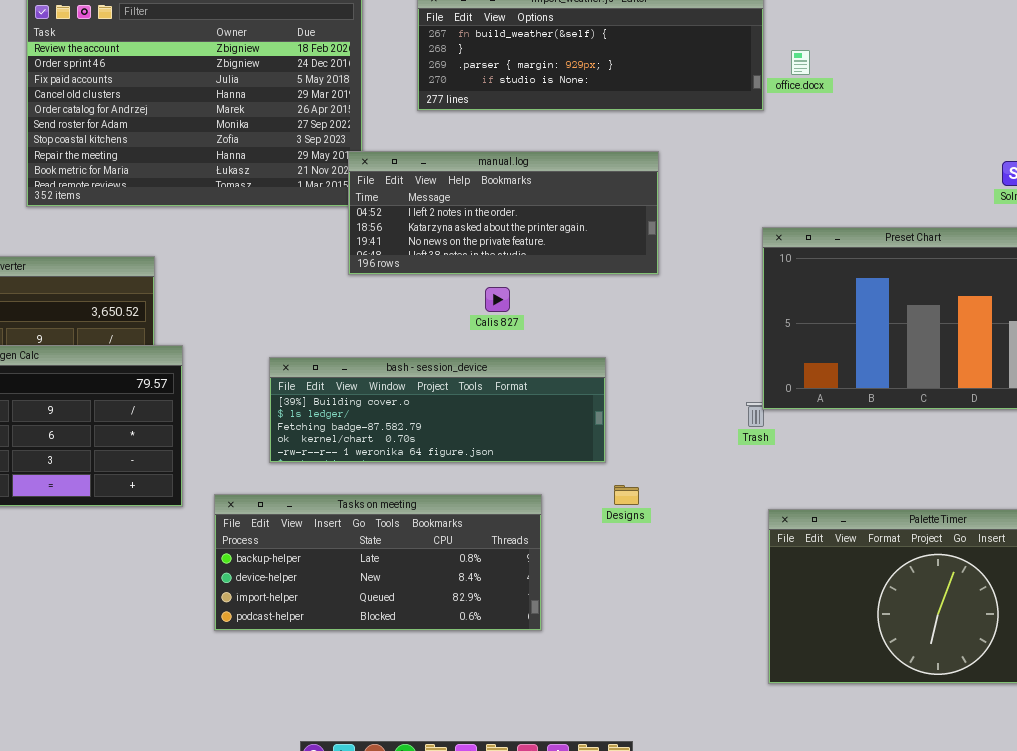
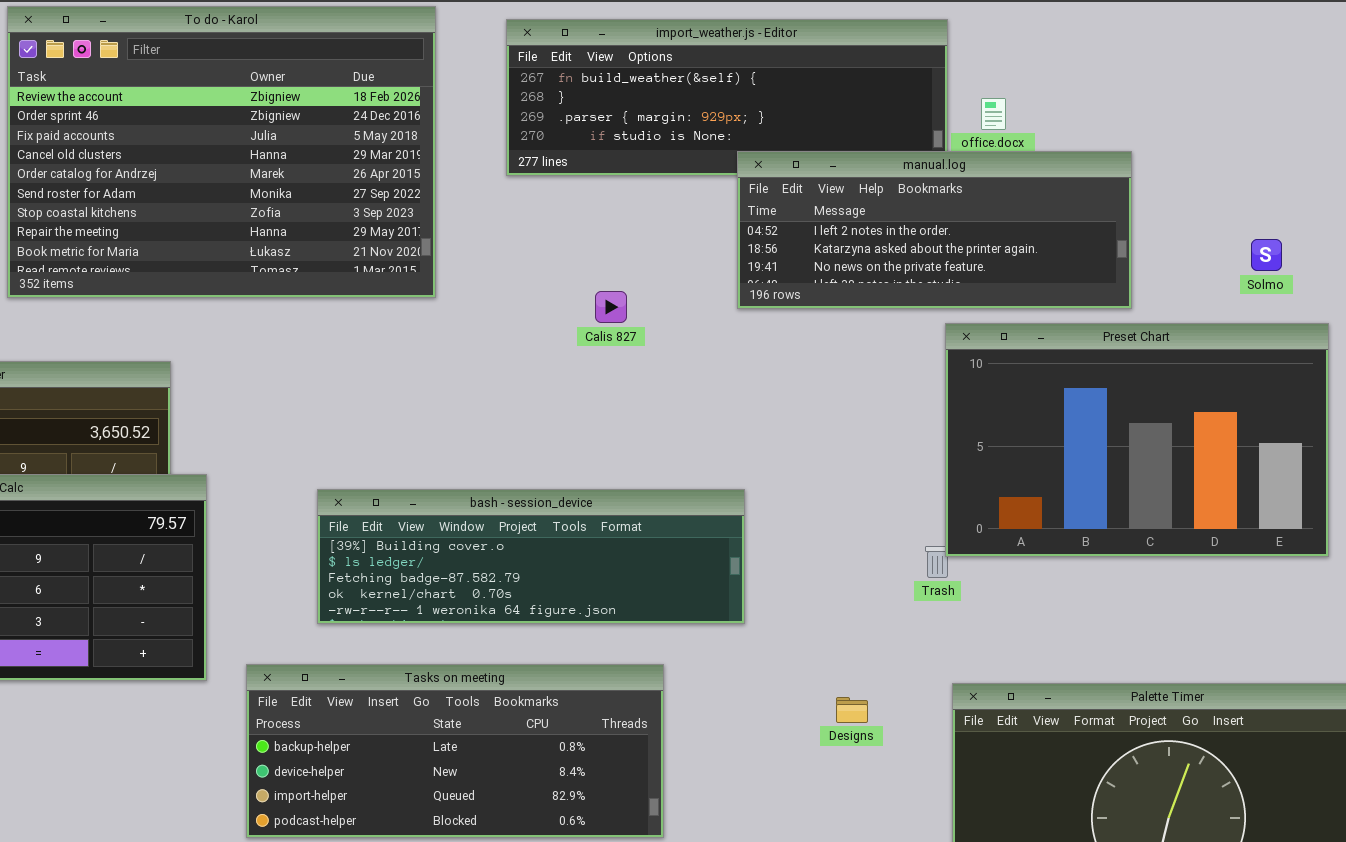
manual.log: [348,151,659,275] -> [737,151,1132,309], moved
Calis 827: [485,287,510,312] -> [595,291,627,323], moved
Designs: [614,485,639,505] -> [836,697,868,723], moved

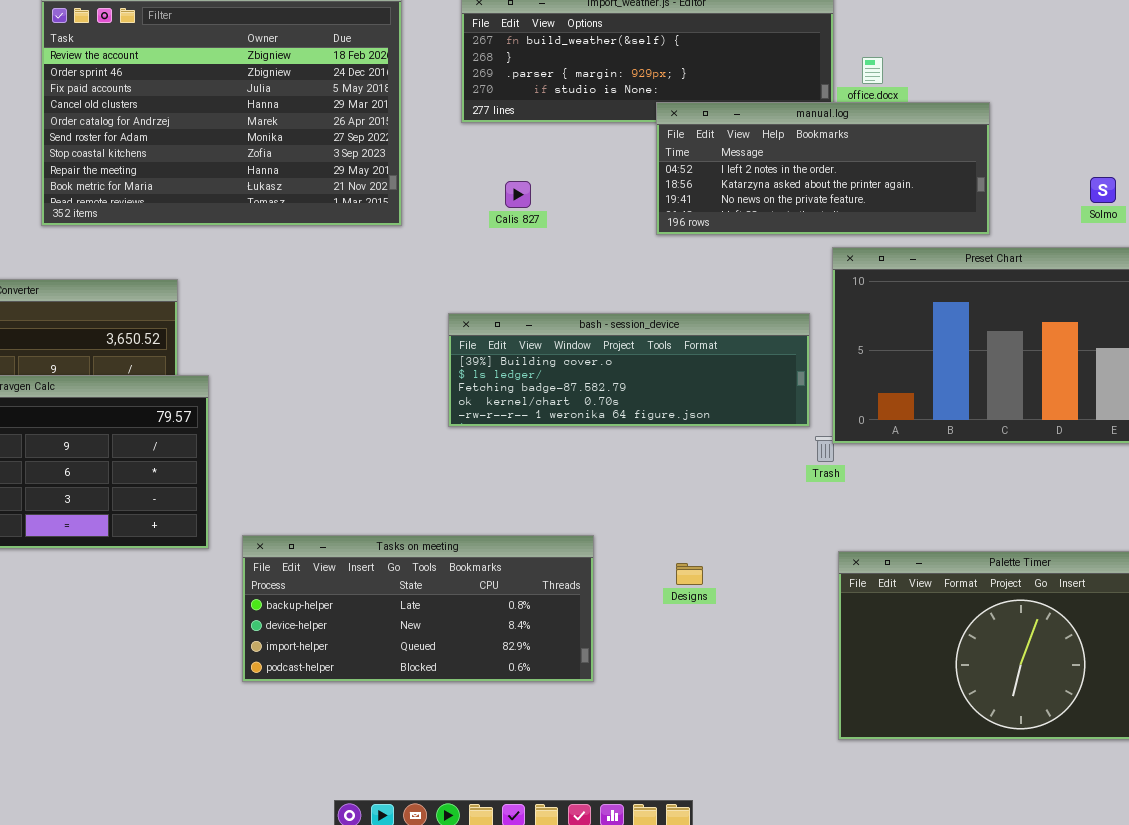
Calis 827: [595,291,627,323] -> [505,181,531,208], moved
bash - session_device: [317,489,745,624] -> [448,313,810,427], moved
Designs: [836,697,868,723] -> [676,563,703,585], moved

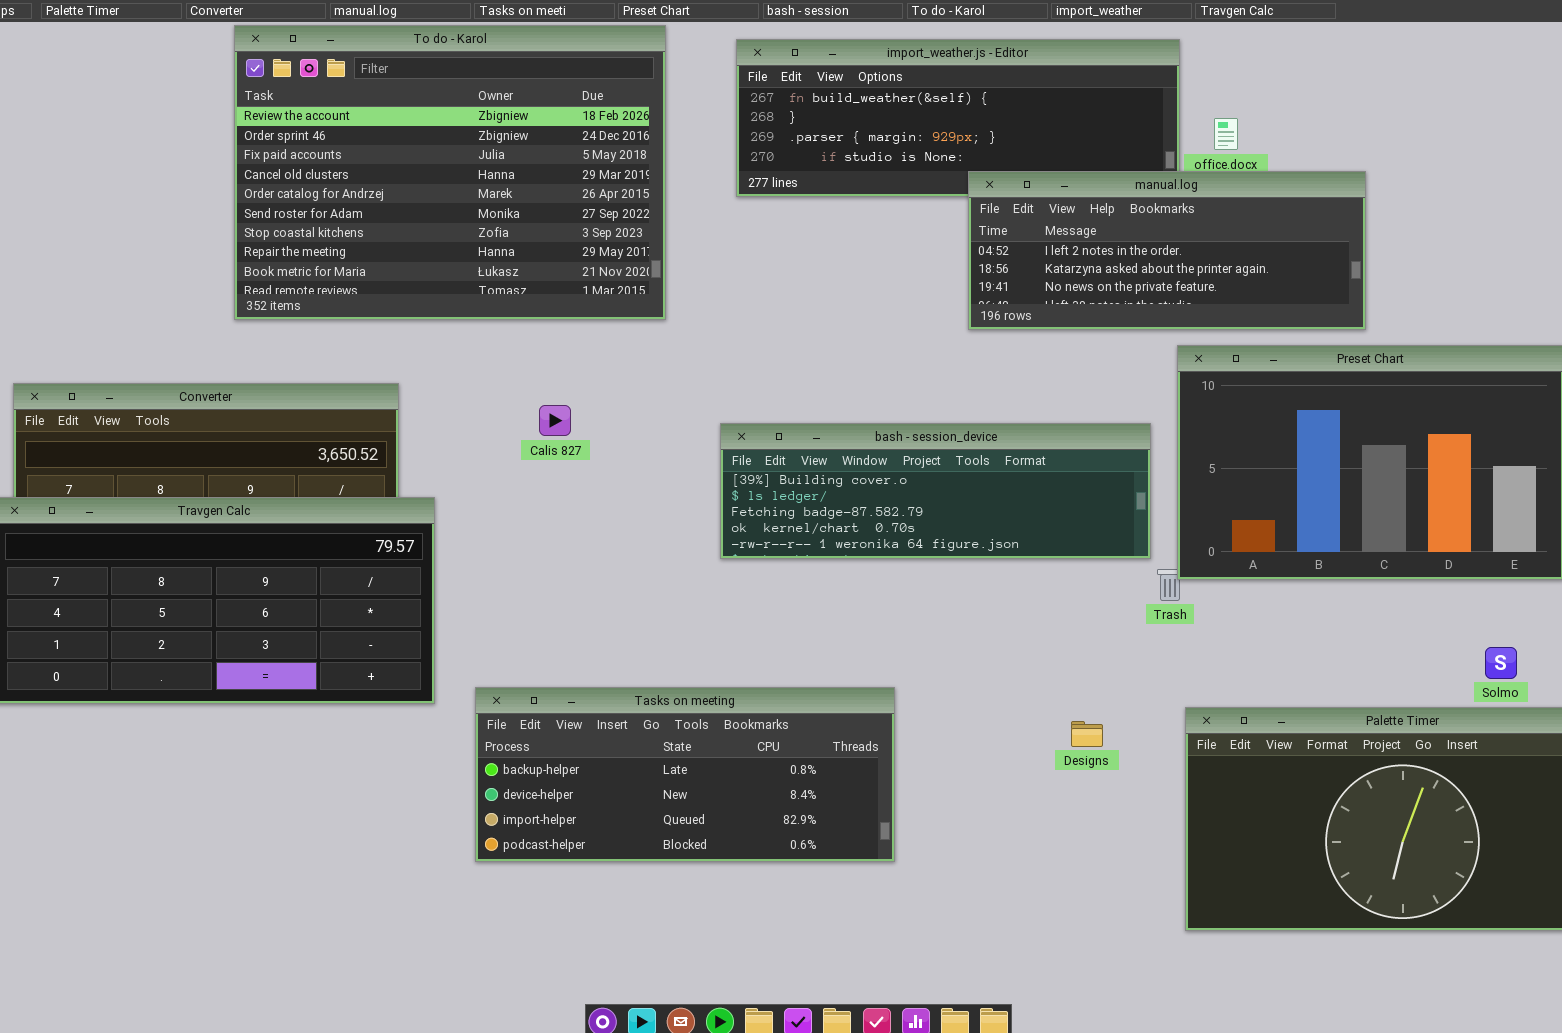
Solmo: [1090,177,1116,203] -> [1485,647,1517,679], moved
Calis 827: [505,181,531,208] -> [539,405,571,436], moved
Designs: [676,563,703,585] -> [1071,721,1103,747], moved

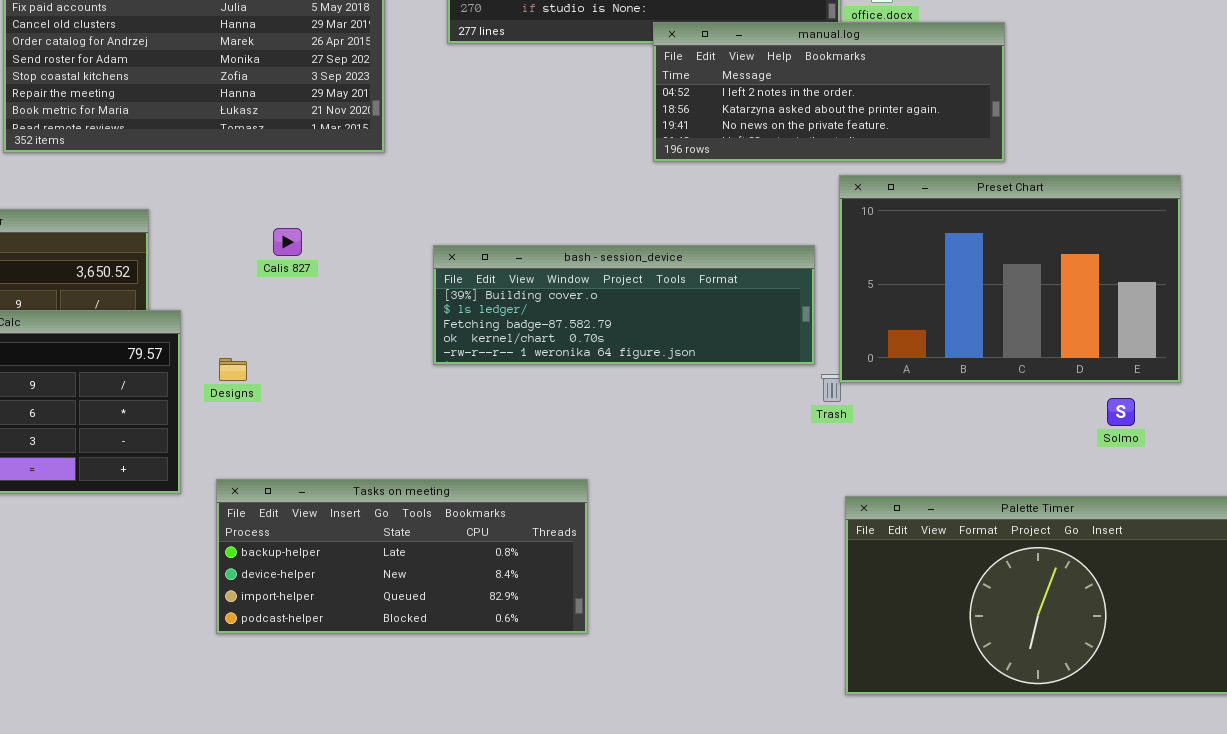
Solmo: [1485,647,1517,679] -> [1107,398,1135,426], moved
Designs: [1071,721,1103,747] -> [219,358,247,381], moved

